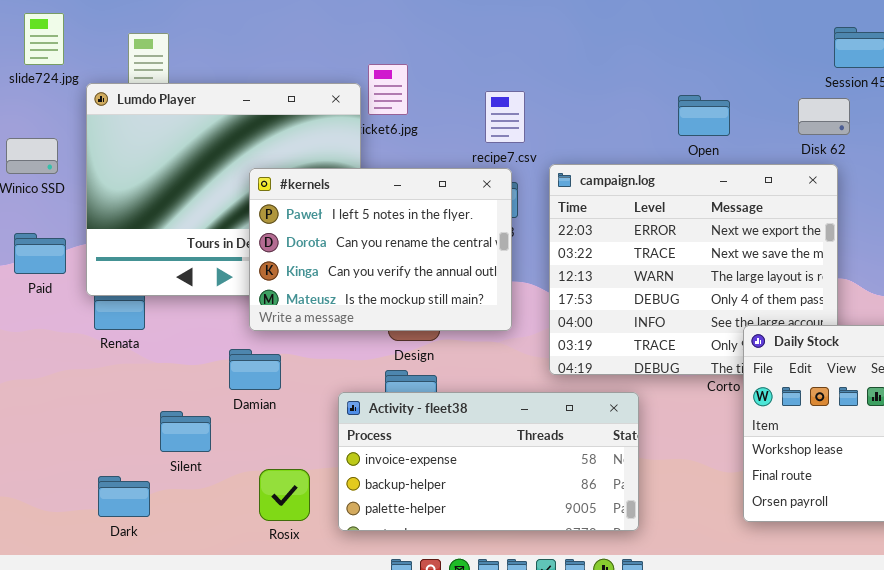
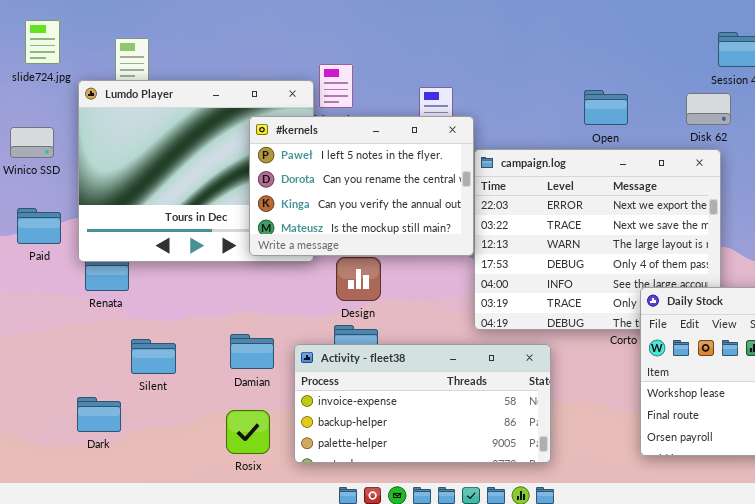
#kernels: [249,168,512,331] -> [249,116,474,256], moved
Damian: [229,349,281,390] -> [230,334,274,369], moved
Silent: [160,411,211,452] -> [131,339,176,374], moved
Dark: [98,476,150,517] -> [77,397,121,432], moved

